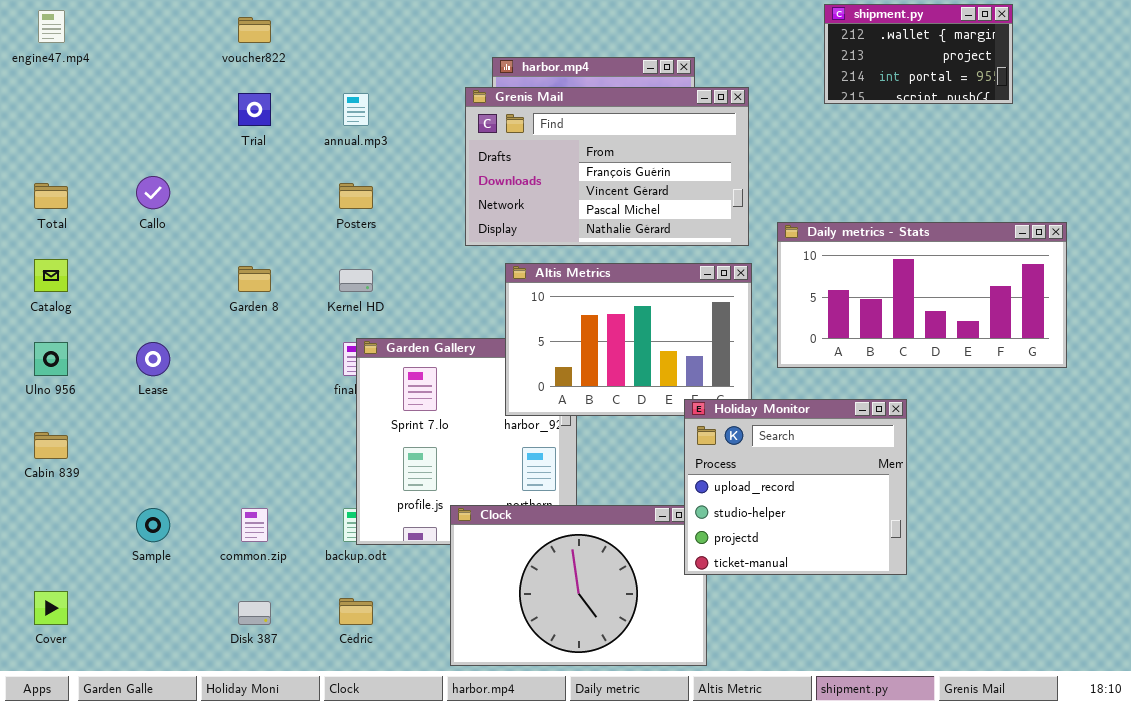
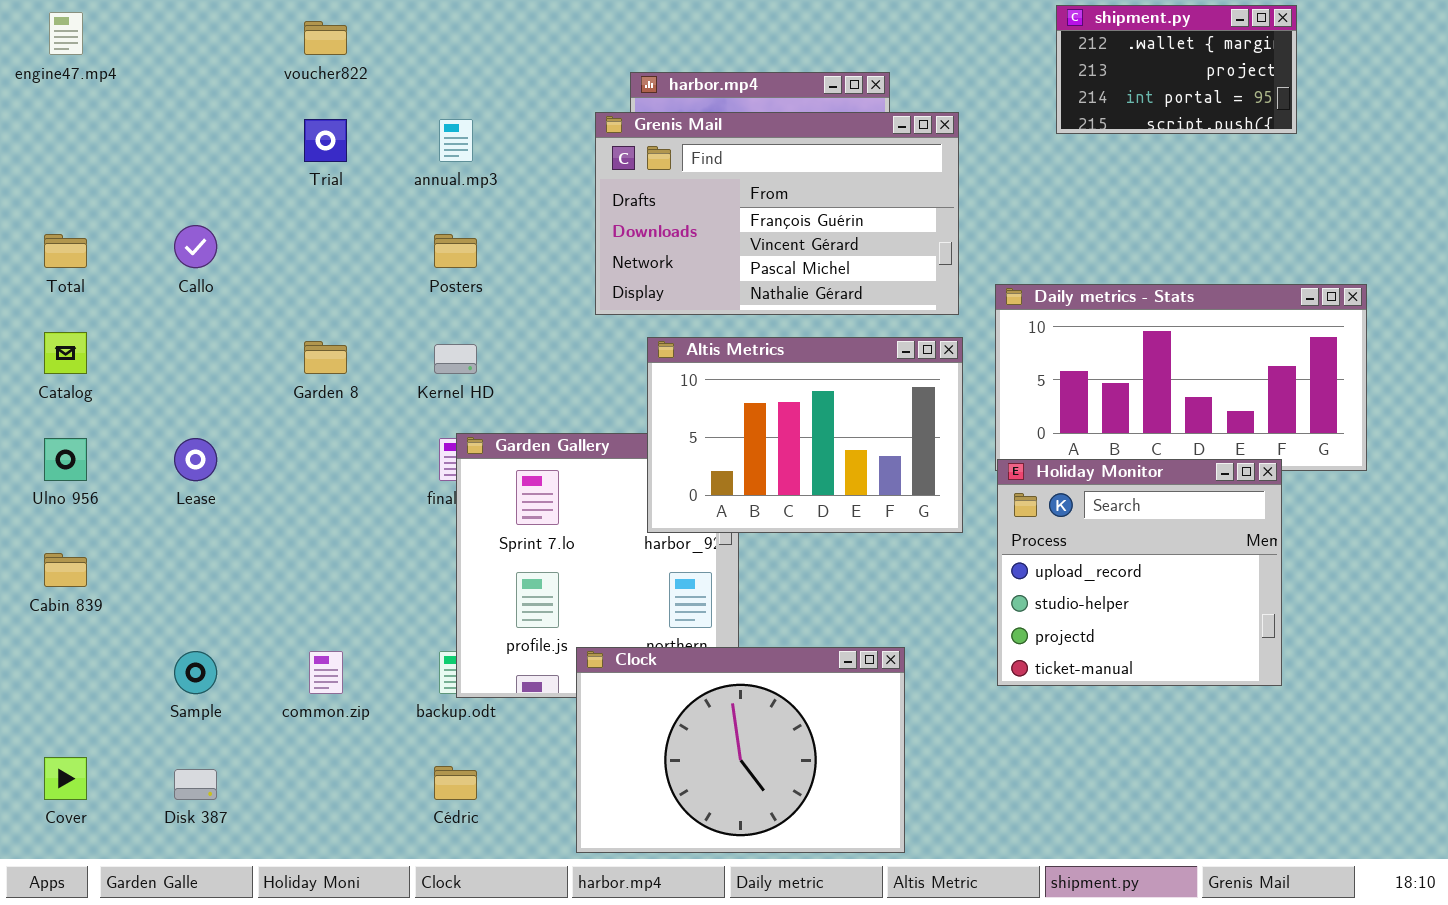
Holiday Monitor: [684,399,907,575] -> [997,459,1282,686], moved
Disk 387: [238,601,271,625] -> [174,769,217,800], moved

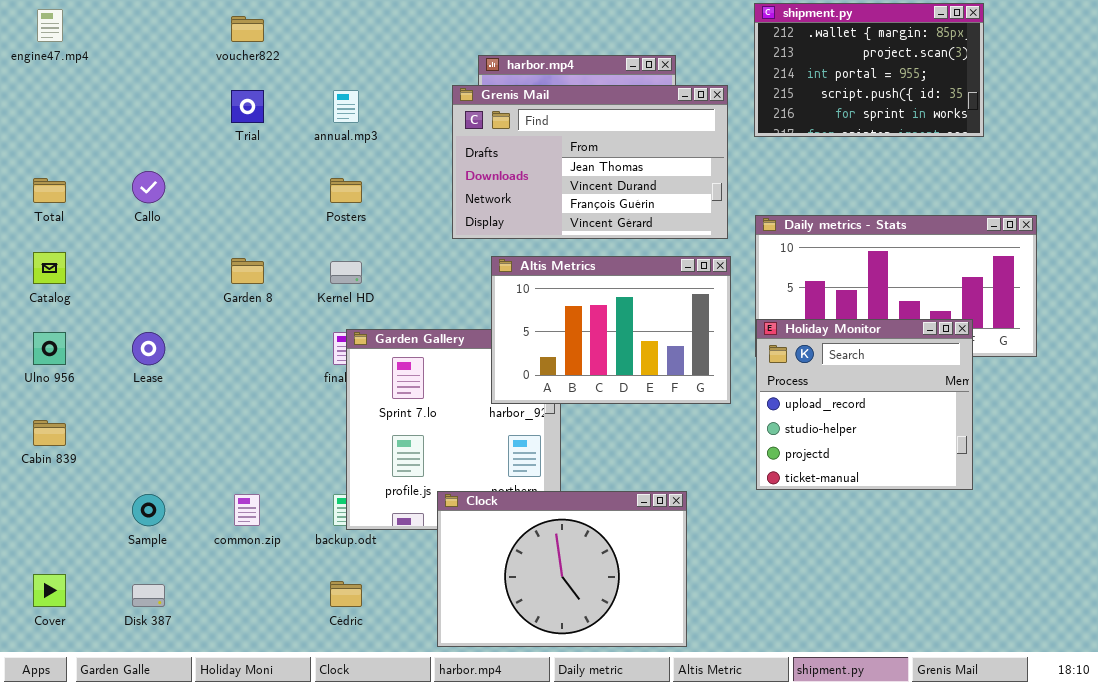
shipment.py: [1056,5,1297,134] -> [754,3,984,137], resized
Grenis Mail: [595,112,959,315] -> [452,85,728,239], scrolled up 2 rows
Holiday Monitor: [997,459,1282,686] -> [756,319,973,490], moved

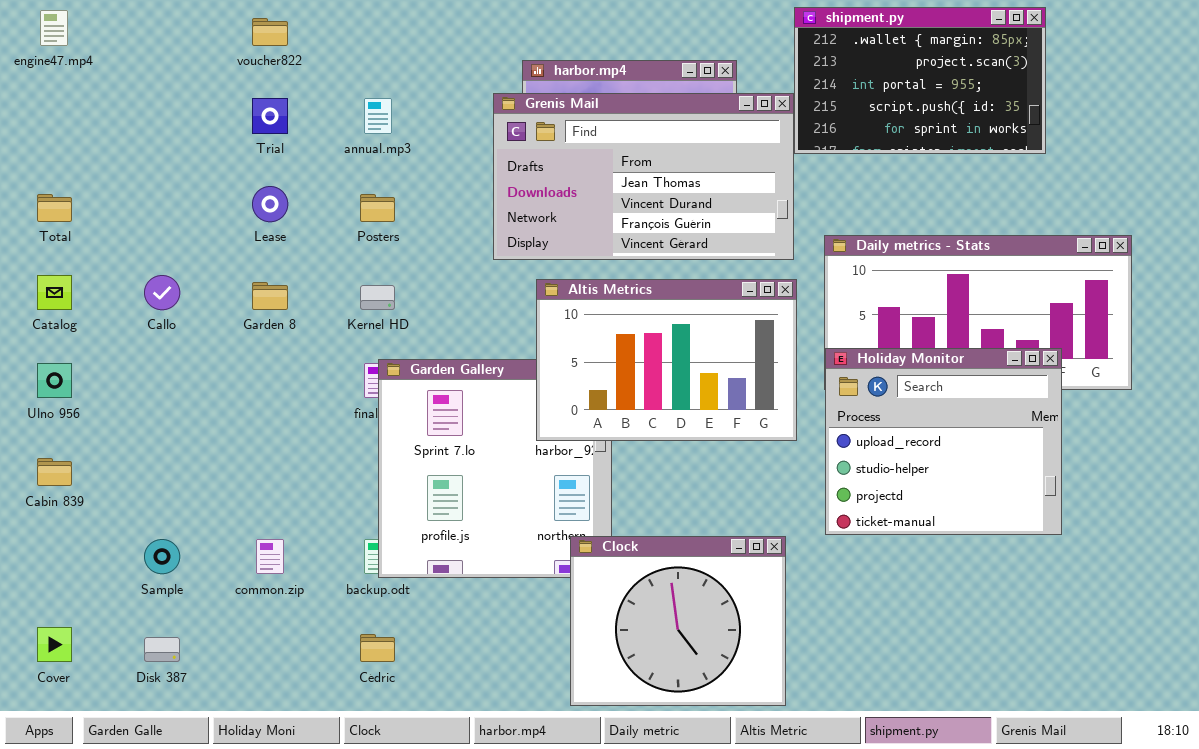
shipment.py: [754,3,984,137] -> [794,7,1046,154], moved
Callo: [132,171,165,203] -> [144,275,180,310], moved
Lease: [132,332,165,365] -> [252,186,288,222], moved
Clock: [437,491,687,647] -> [570,536,786,706], moved, resized

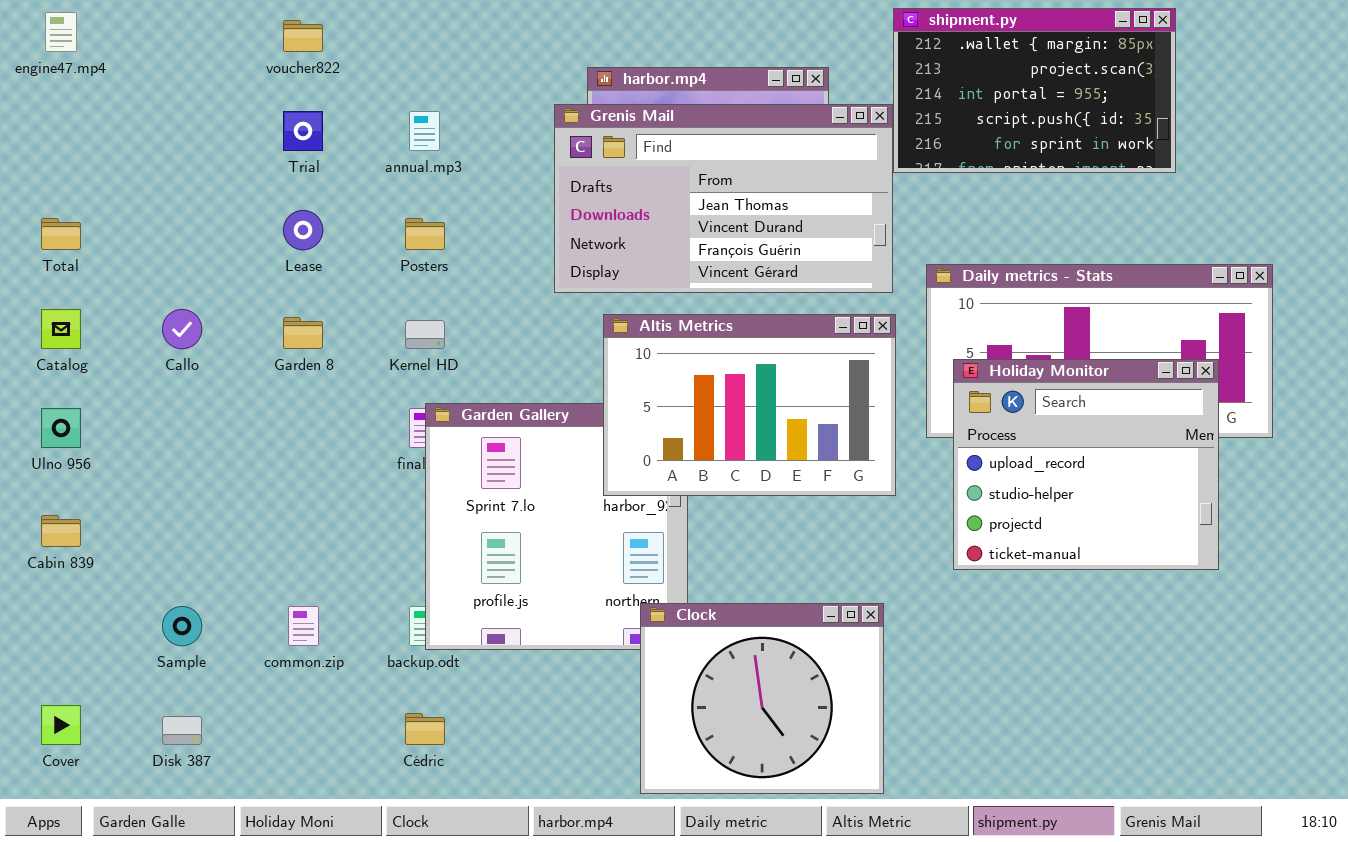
Holiday Monitor: [825,348,1062,535] -> [953,359,1219,570], moved

